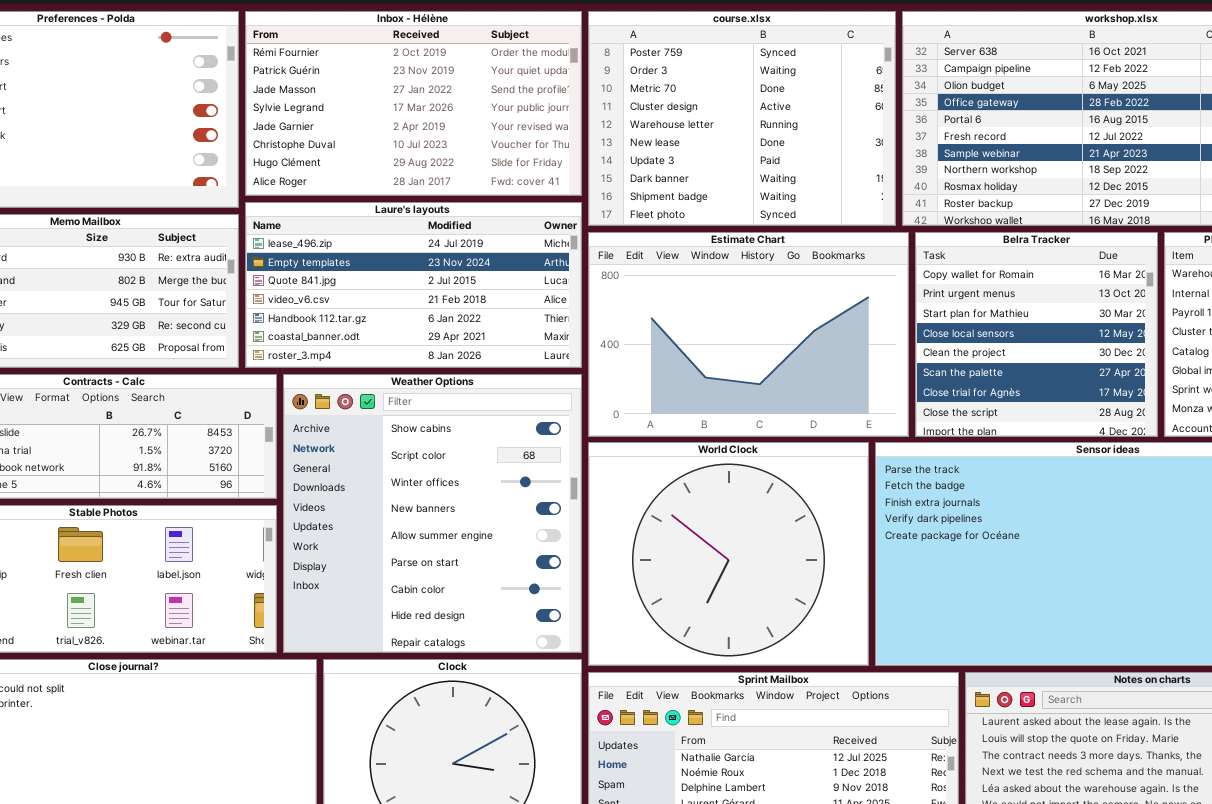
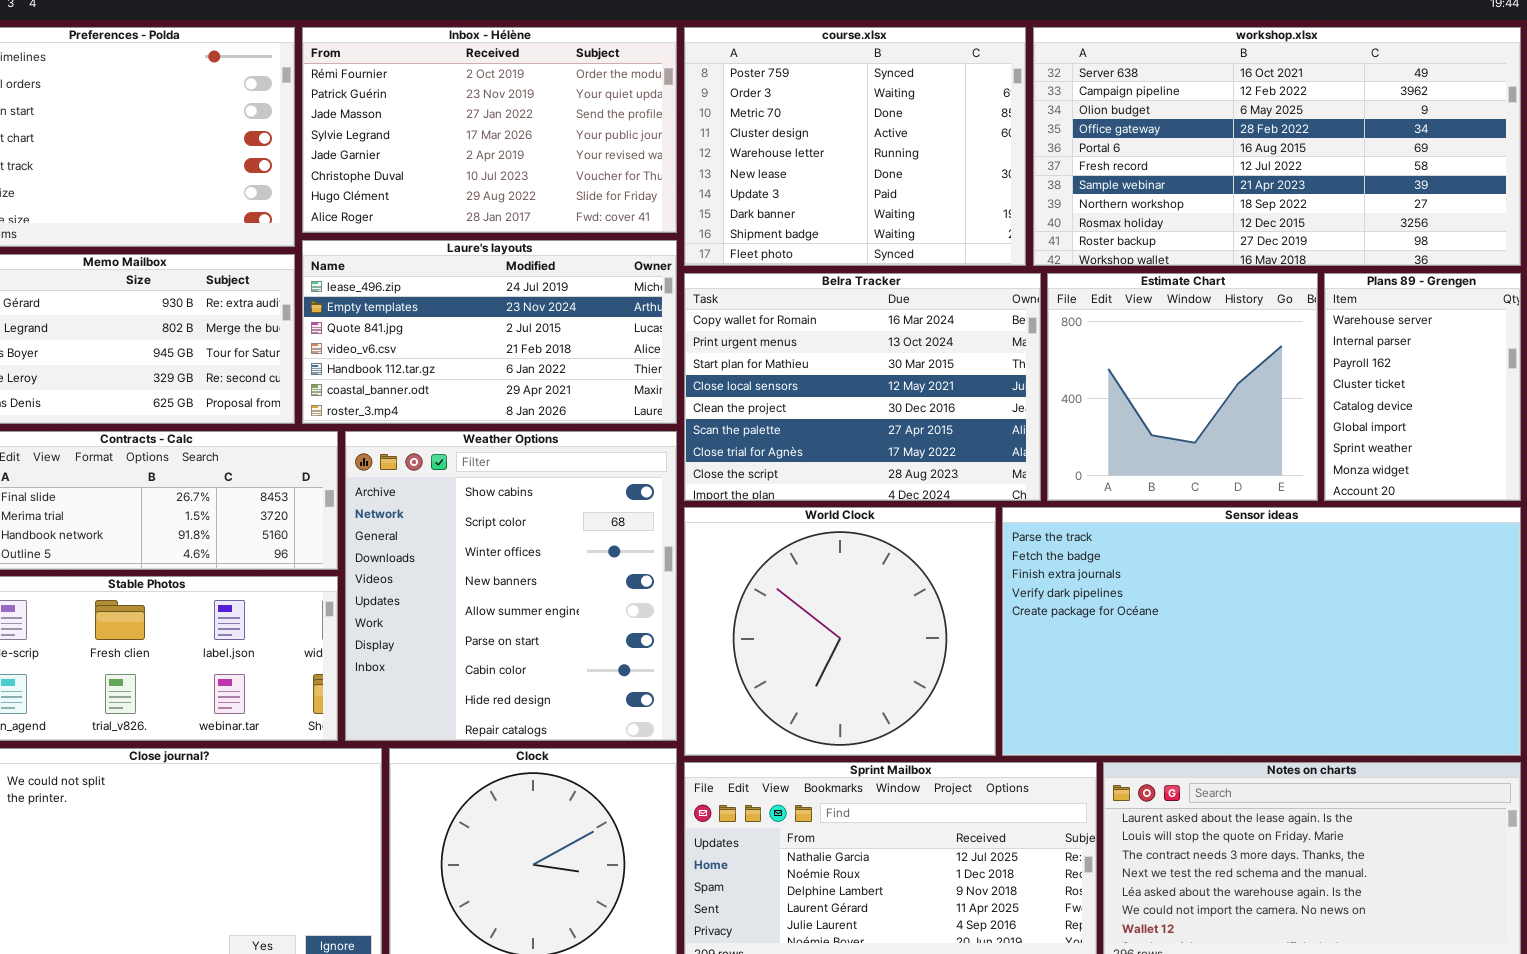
Estimate Chart: [588,232,909,437] -> [1047,273,1318,501], moved, resized
Belra Tracker: [915,232,1158,437] -> [684,273,1041,501], moved, resized

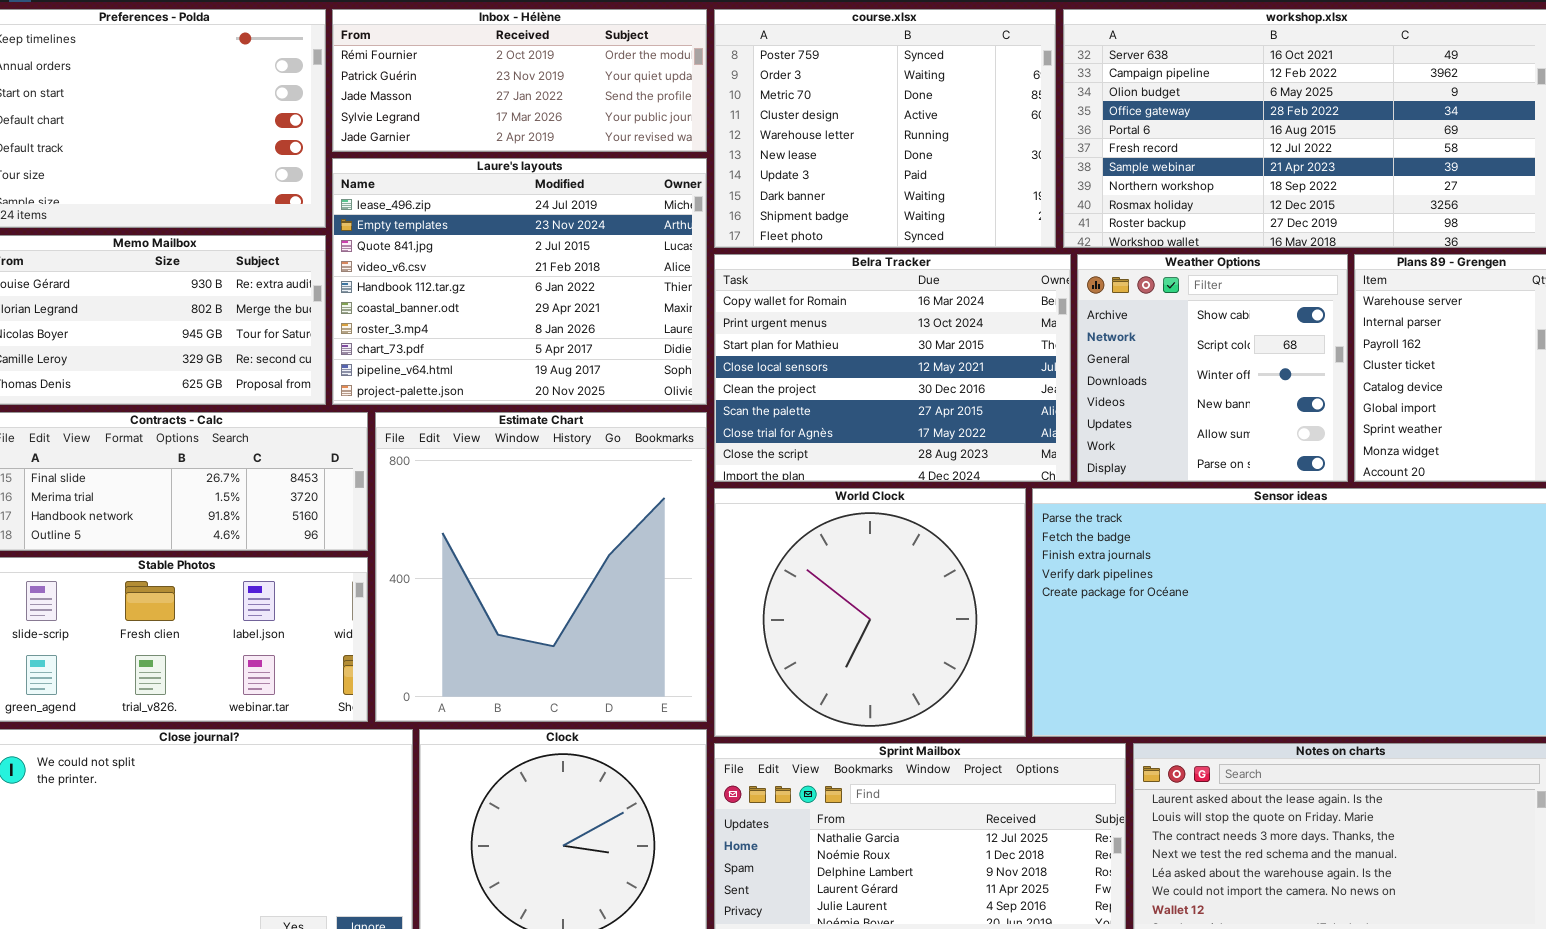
Inbox - Hélène: [302,27,677,233] -> [332,9,707,152], resized
Laure's layouts: [302,240,677,424] -> [332,158,707,405], resized
Estimate Chart: [1047,273,1318,501] -> [375,412,707,722], moved, resized
Weather Options: [345,431,677,741] -> [1077,254,1348,482], moved, resized

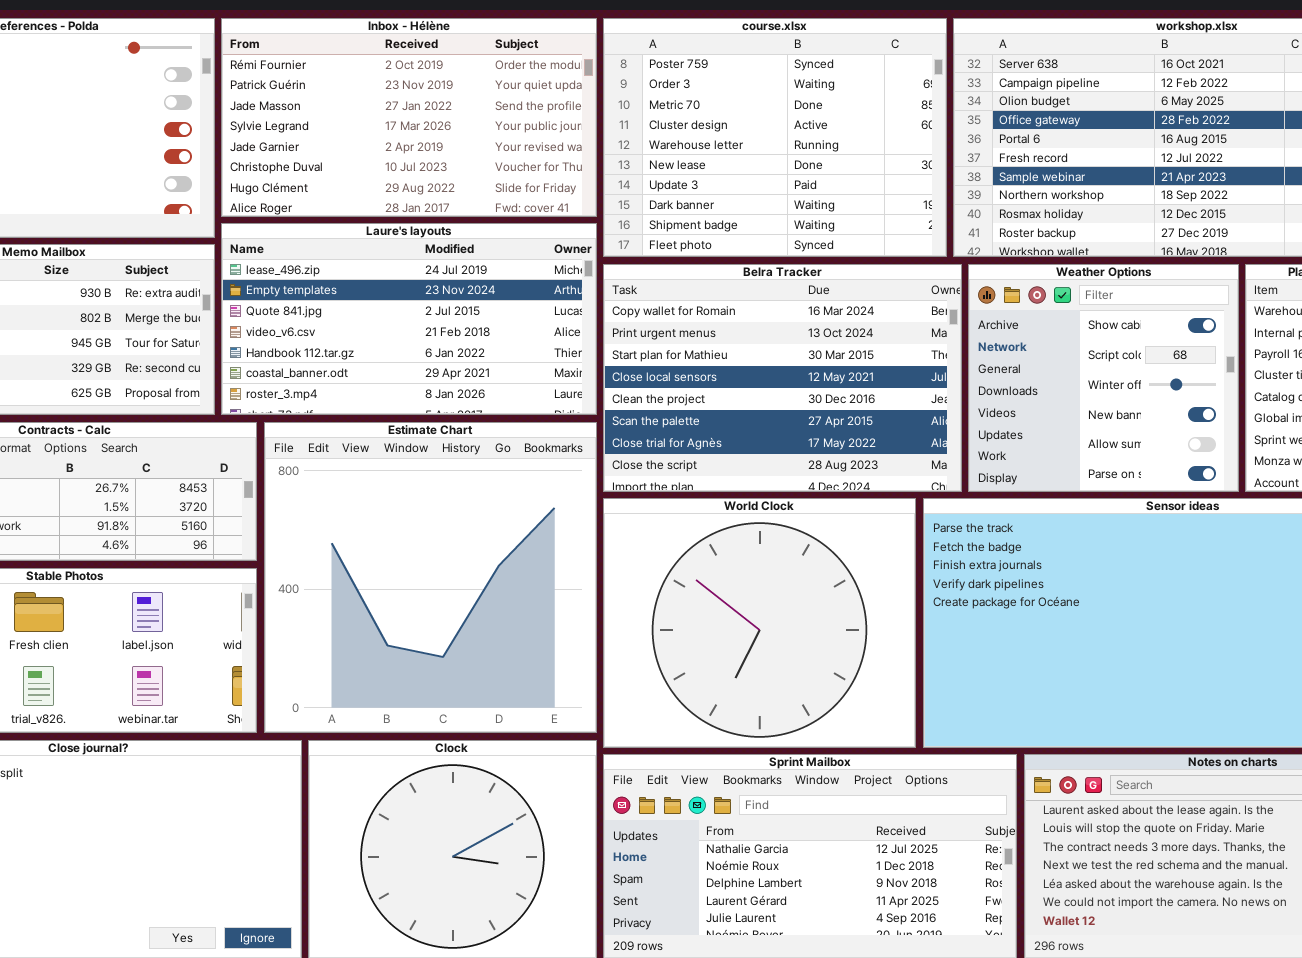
Inbox - Hélène: [332,9,707,152] -> [221,18,597,217], resized
Laure's layouts: [332,158,707,405] -> [221,223,597,415], resized

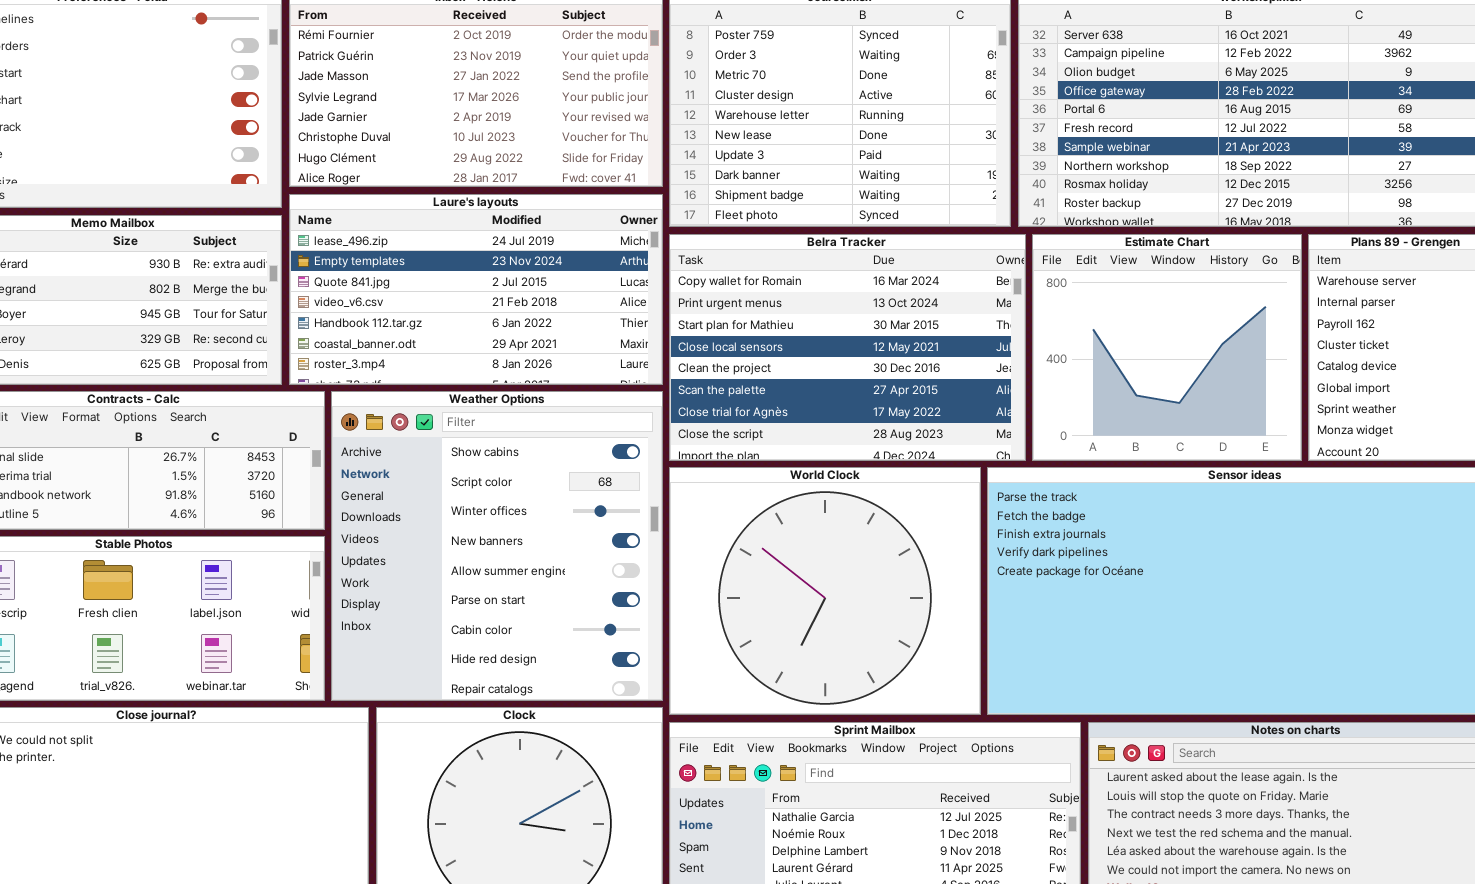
Weather Options: [968,264,1239,492] -> [331,391,663,701], moved, resized
Estimate Chart: [264,422,597,733] -> [1032,234,1302,461], moved, resized

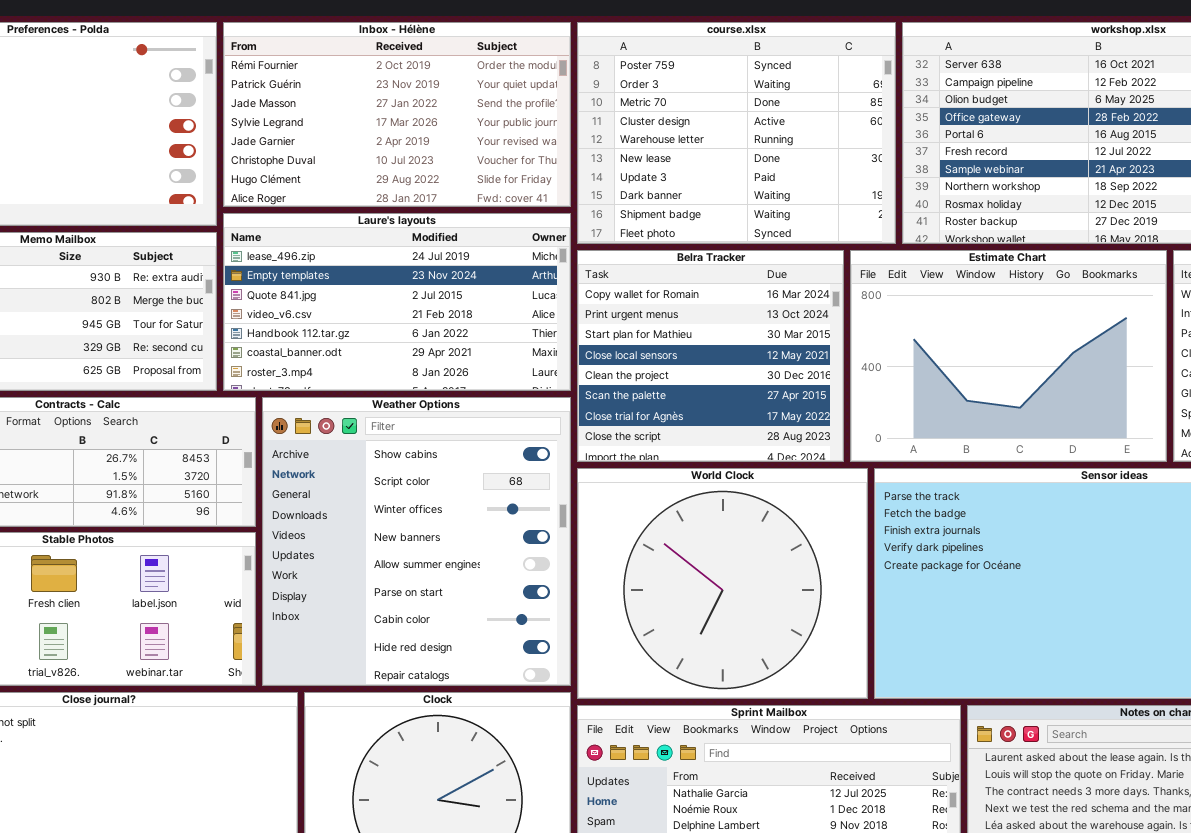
Belra Tracker: [669,234,1026,461] -> [577,250,844,462], resized
Estimate Chart: [1032,234,1302,461] -> [850,250,1167,462], resized

